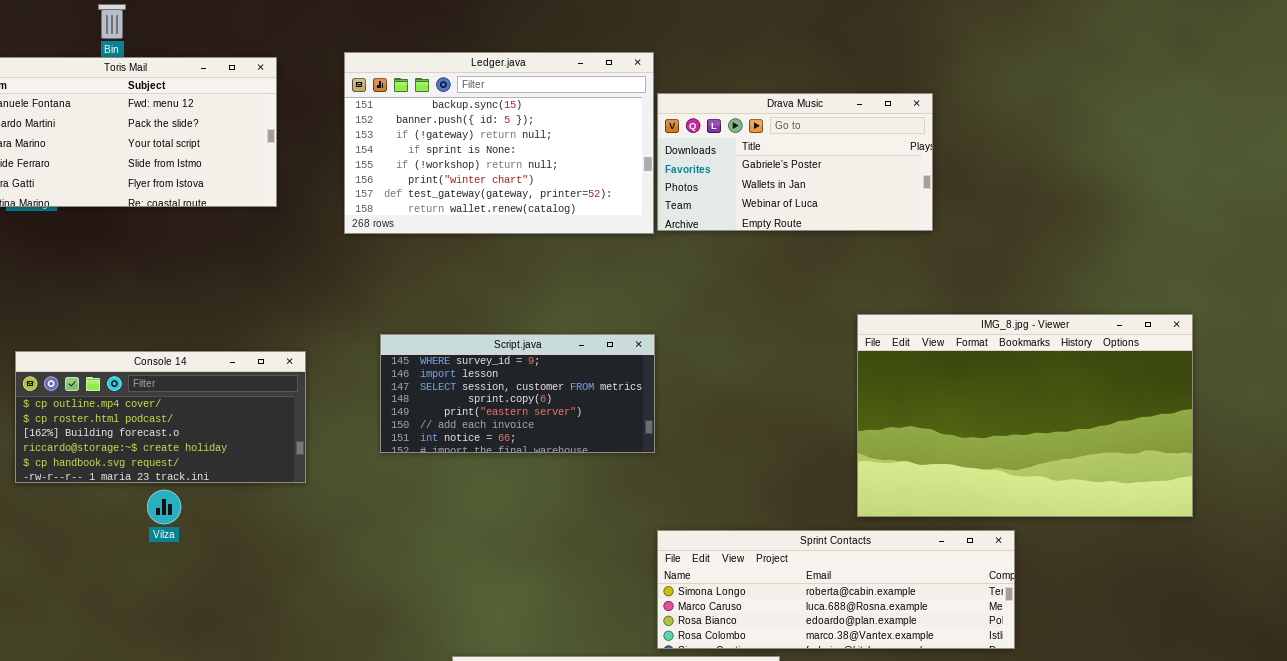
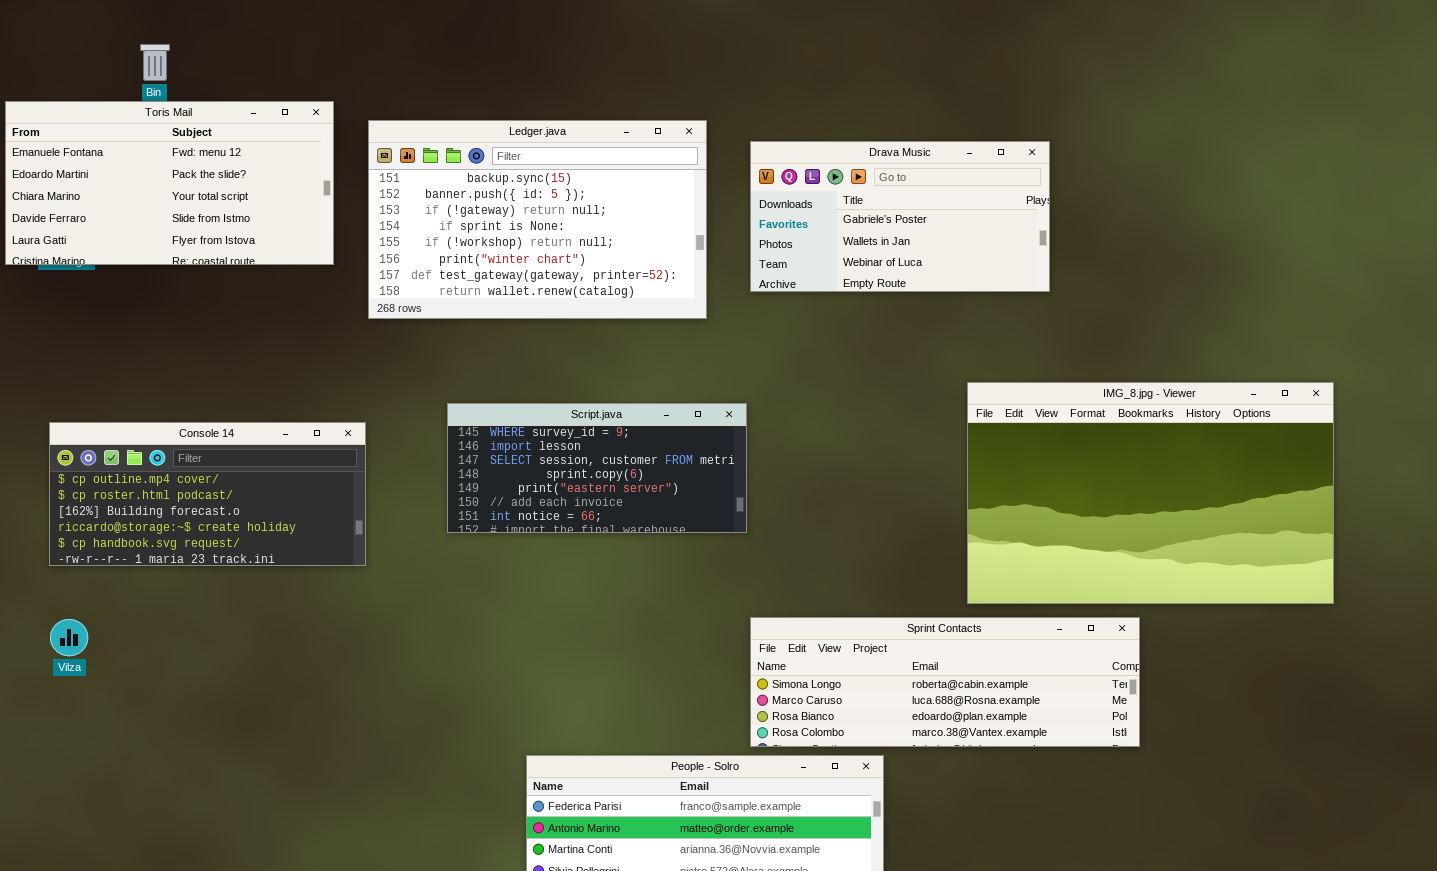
Ledger.java: [344,52,654,234] -> [368,120,707,319], moved
Vilza: [147,490,181,524] -> [50,619,88,656], moved

